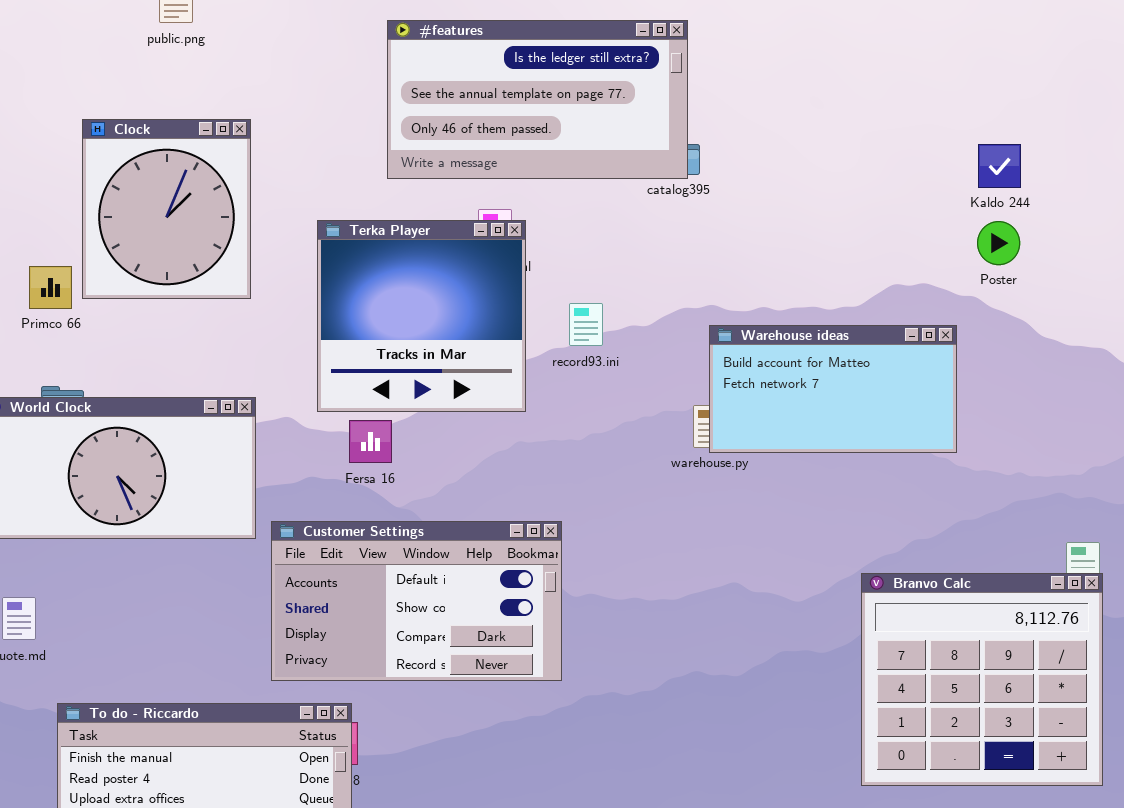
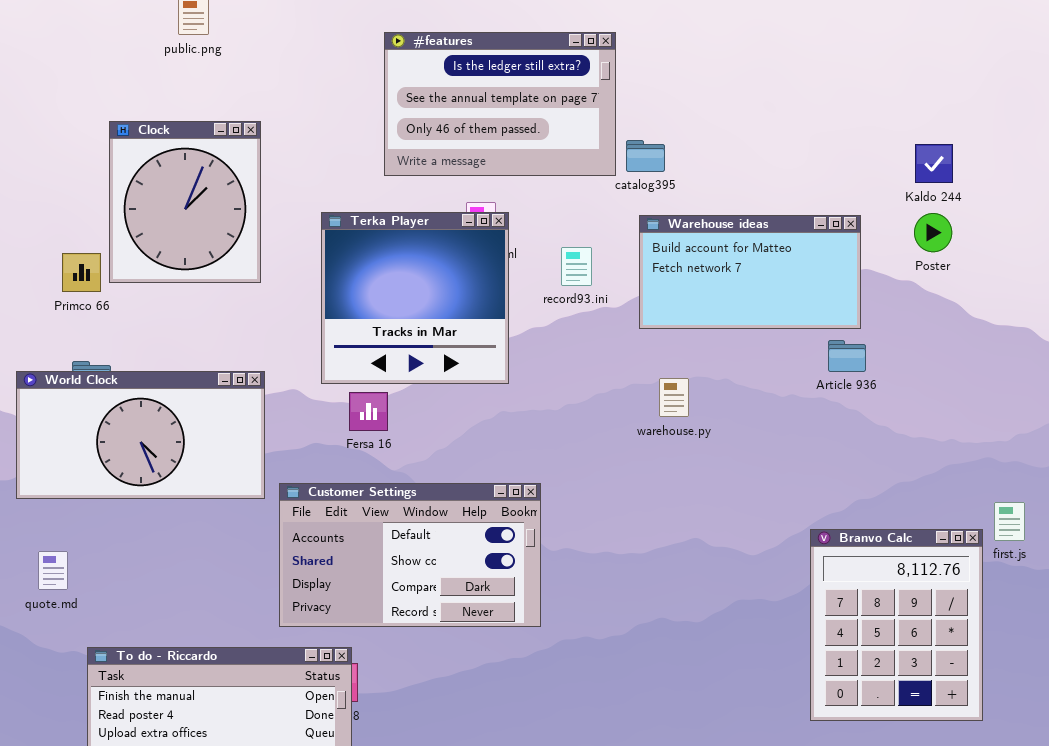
#features: [387,20,688,179] -> [384,32,616,176], resized
record93.ini: [569,303,603,346] -> [561,247,592,286], moved
Warehouse ideas: [709,325,957,453] -> [639,215,861,329], moved
Branvo Calc: [861,573,1103,786] -> [810,529,983,721], resized

